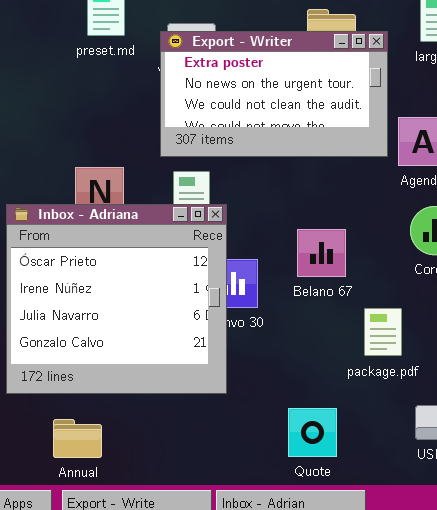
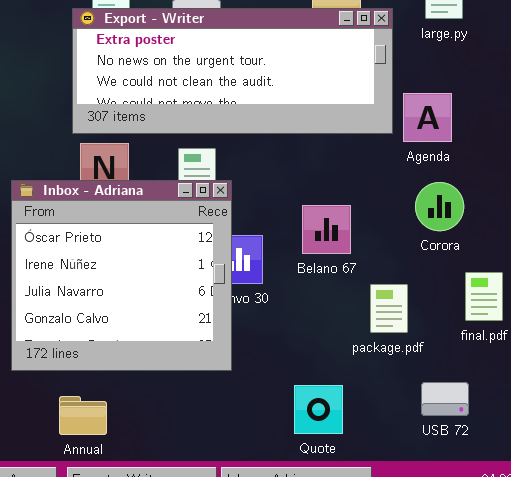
Export - Writer: [160,31,388,157] -> [72,8,393,134], resized

